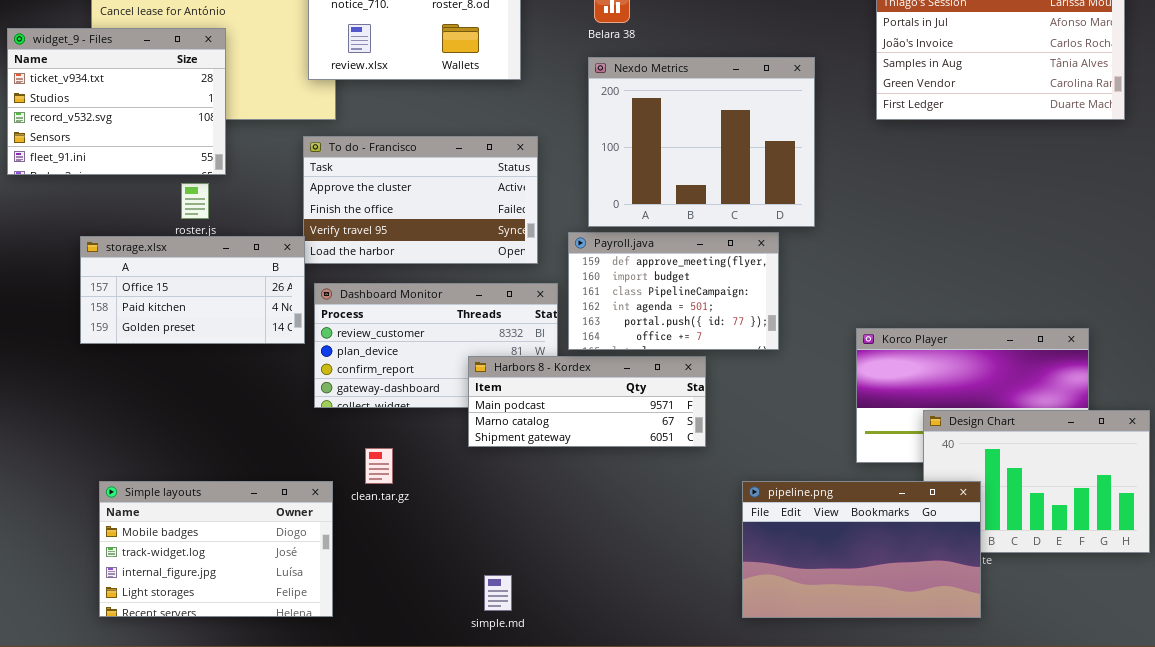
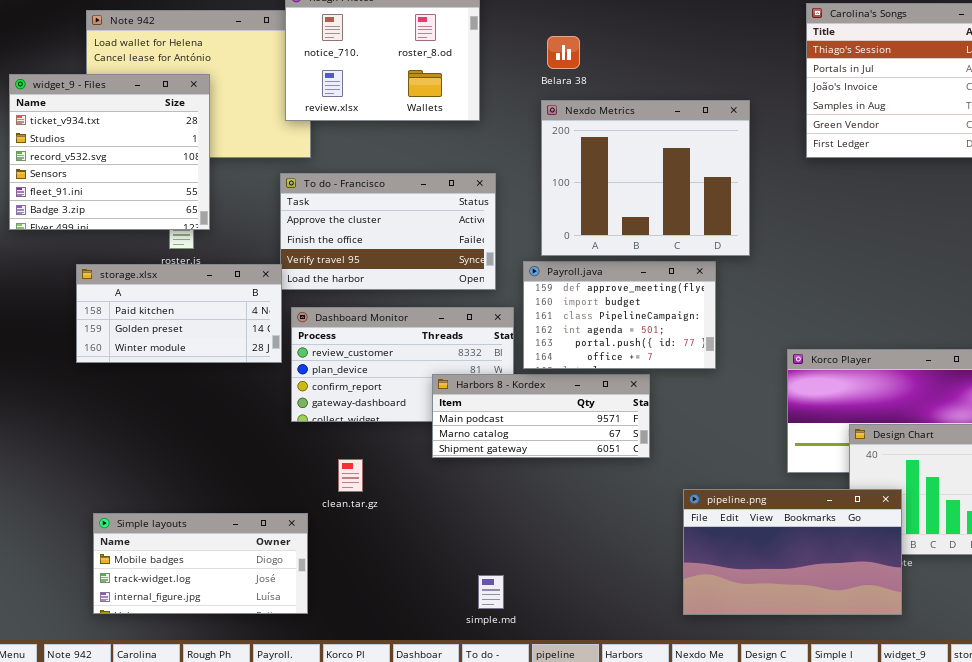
widget_9 - Files: [7,28,226,175] -> [9,74,210,230], resized
storage.xlsx: [80,236,305,344] -> [76,264,282,363], scrolled down 1 row
Simple layouts: [99,481,333,617] -> [93,513,308,614], resized
simple.md: [484,575,512,611] -> [478,575,504,609], moved

